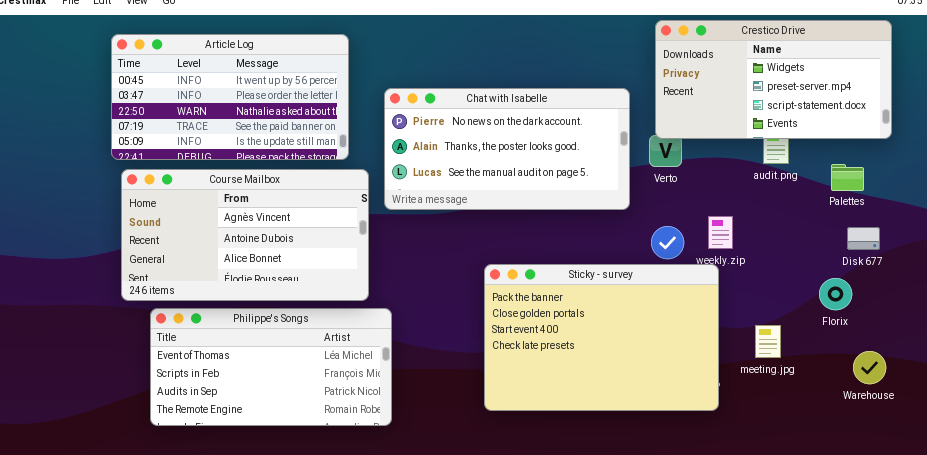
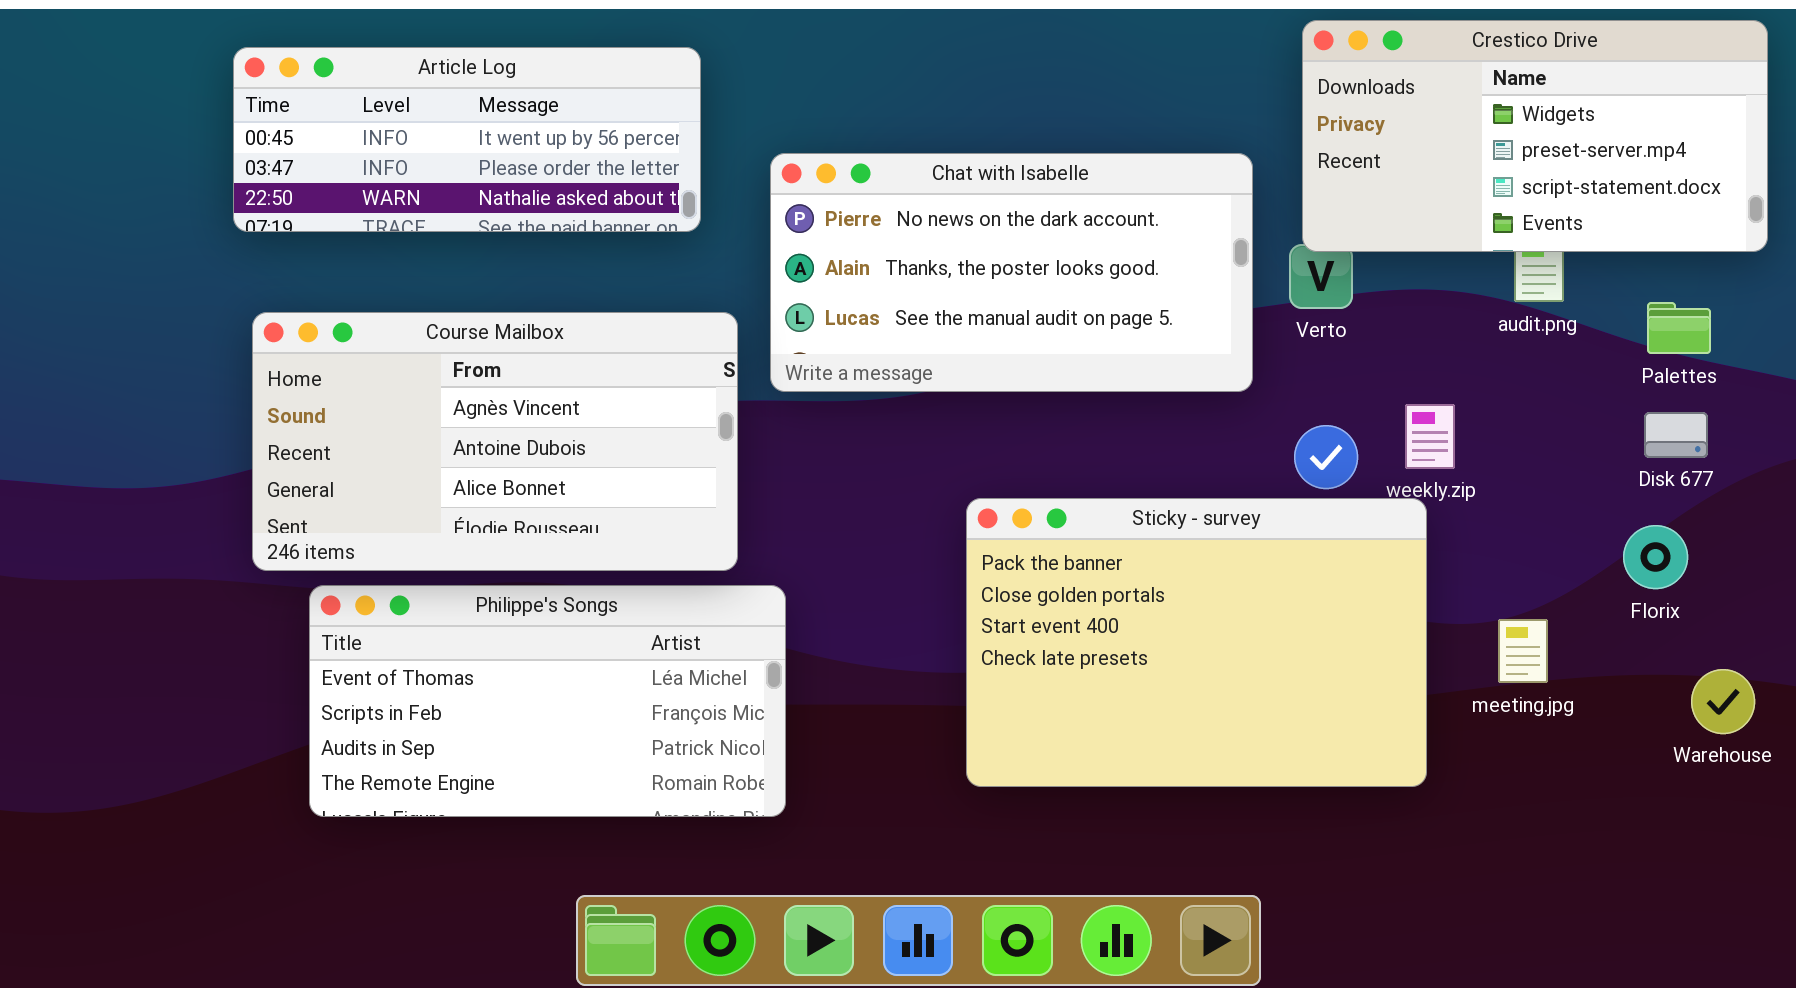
Article Log: [111,34,349,160] -> [233,47,701,232], resized
Disk 677: [847,227,880,250] -> [1644,412,1708,458], moved

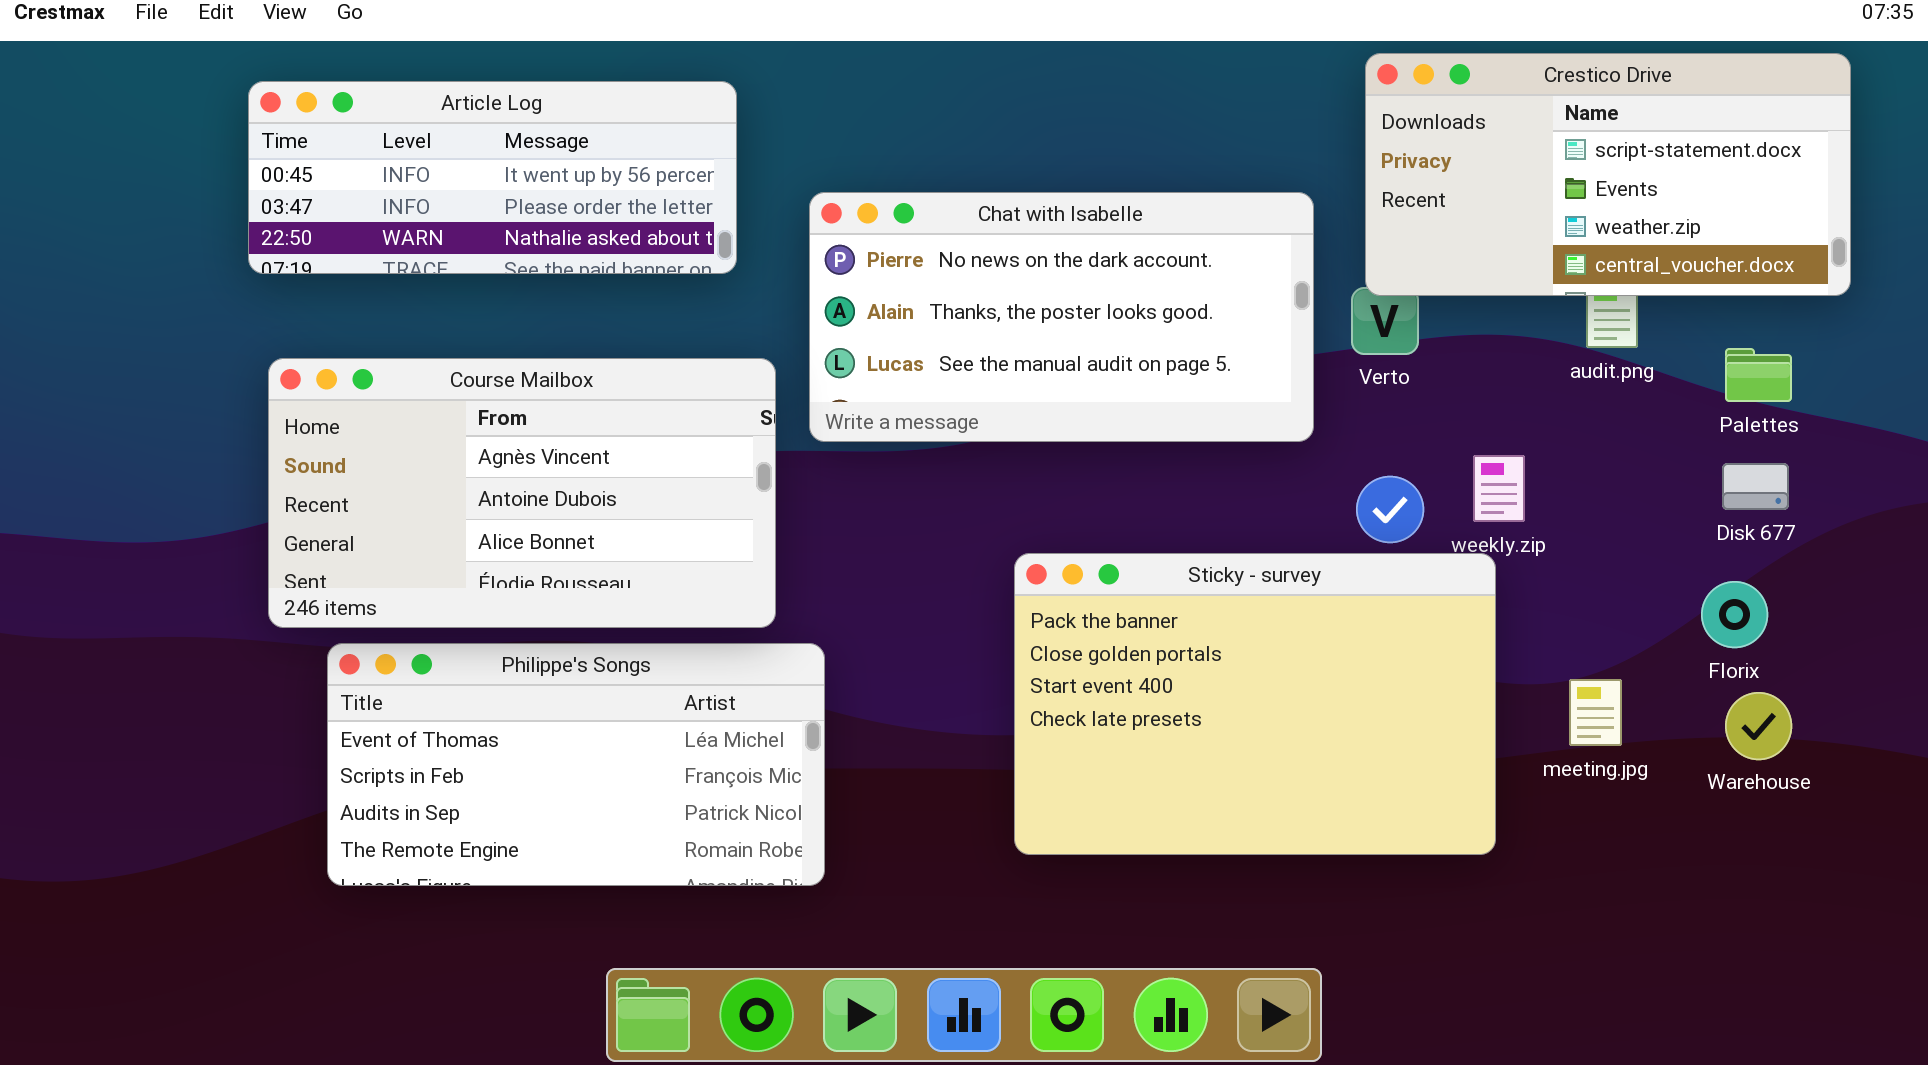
Crestico Drive: [1302,20,1768,252] -> [1365,53,1851,296], scrolled down 2 rows
Warehouse: [1691,669,1755,734] -> [1725,692,1792,760], moved

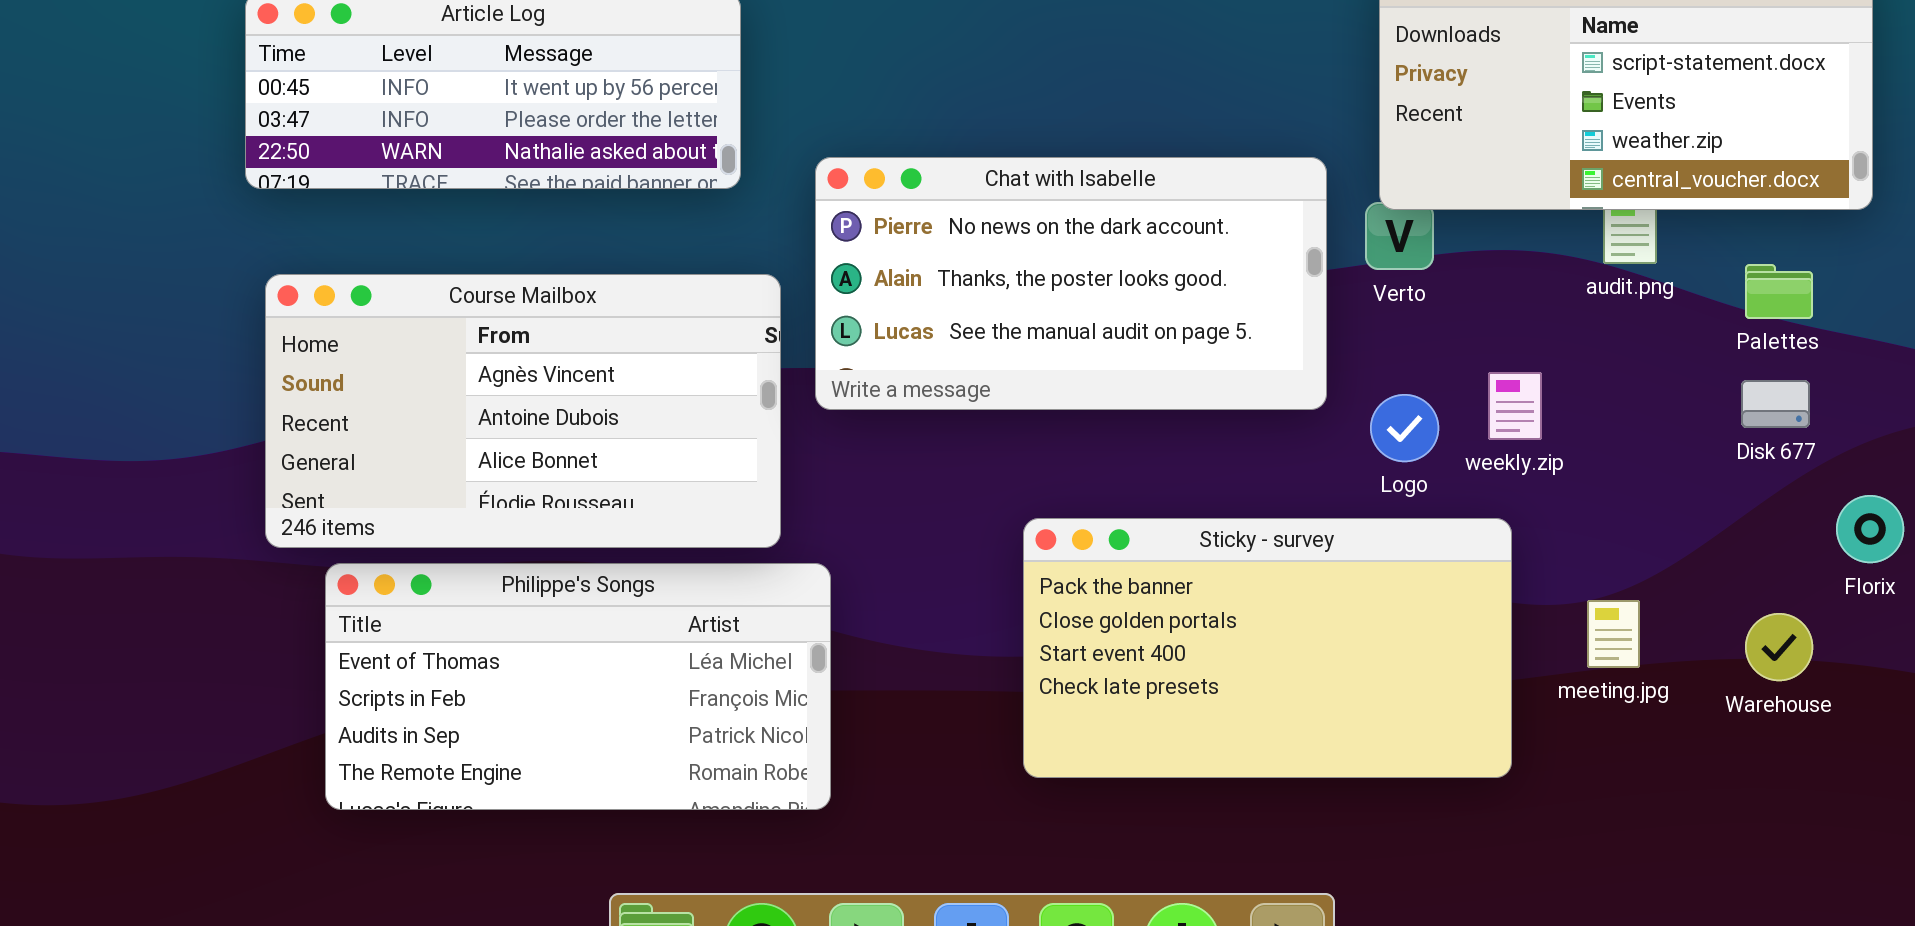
Chat with Isabelle: [809,192,1314,442] -> [815,157,1327,410], moved
Sticky - survey: [1014,553,1496,855] -> [1023,518,1512,778], resized
Florix: [1701,581,1768,648] -> [1836,495,1904,563], moved

